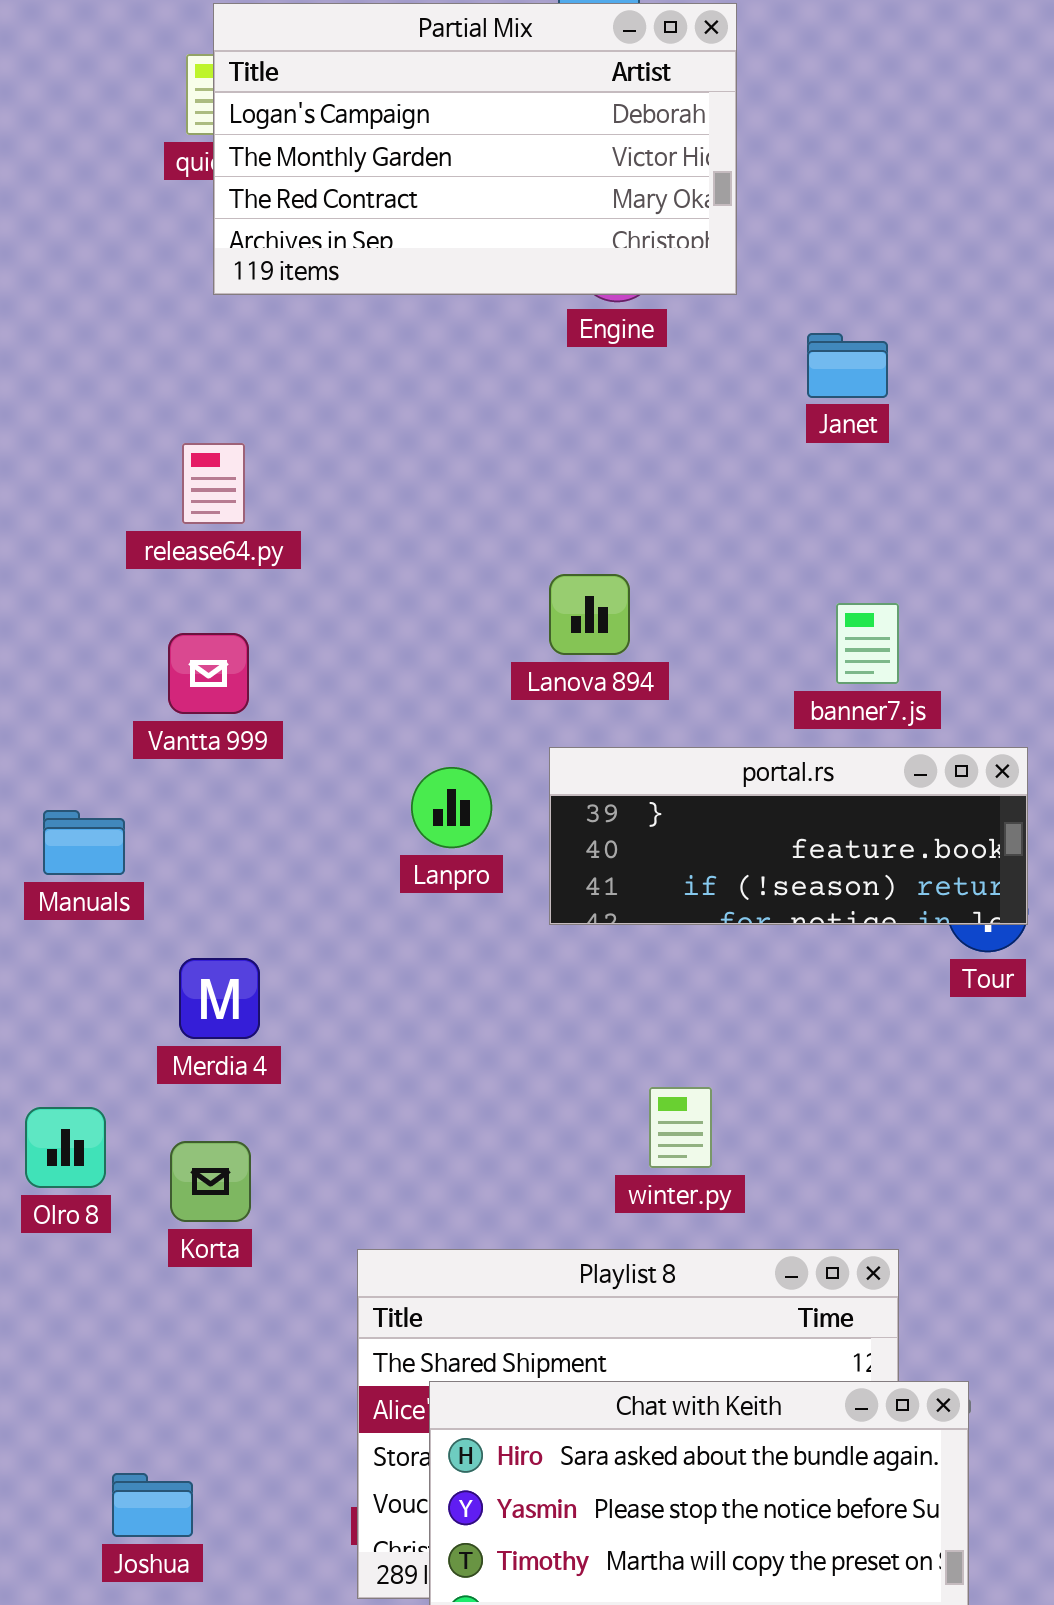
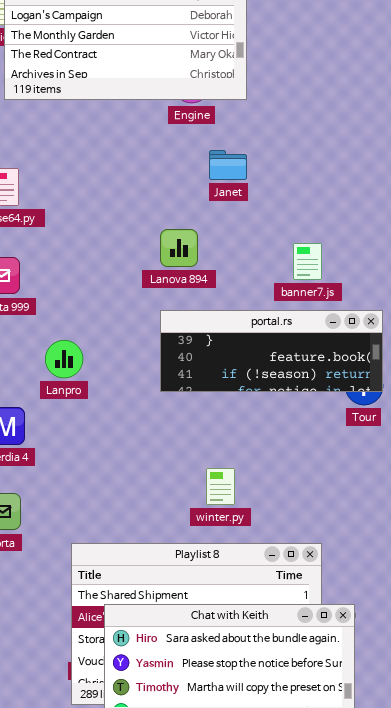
Janet: [807,333,888,398] -> [209,150,247,180], moved
Lanpro: [411,767,492,848] -> [45,340,83,378], moved

